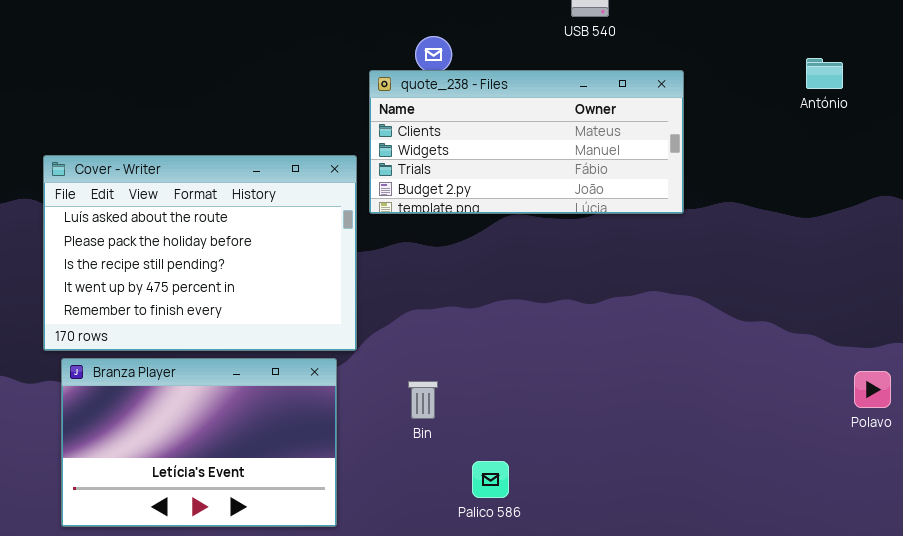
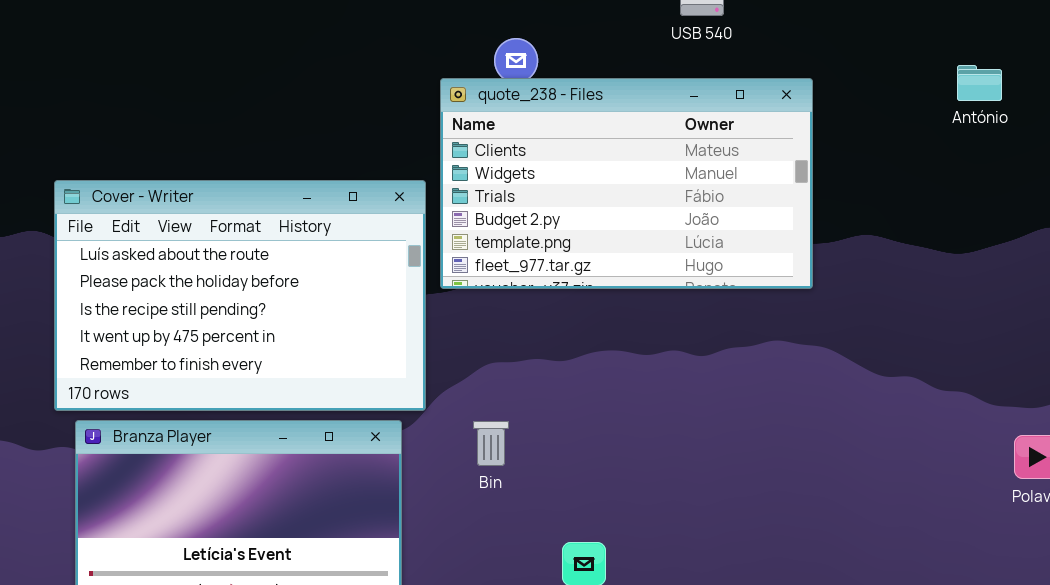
quote_238 - Files: [369,70,684,214] -> [440,78,813,289], resized
Bin: [408,381,438,419] -> [473,421,509,466], moved

